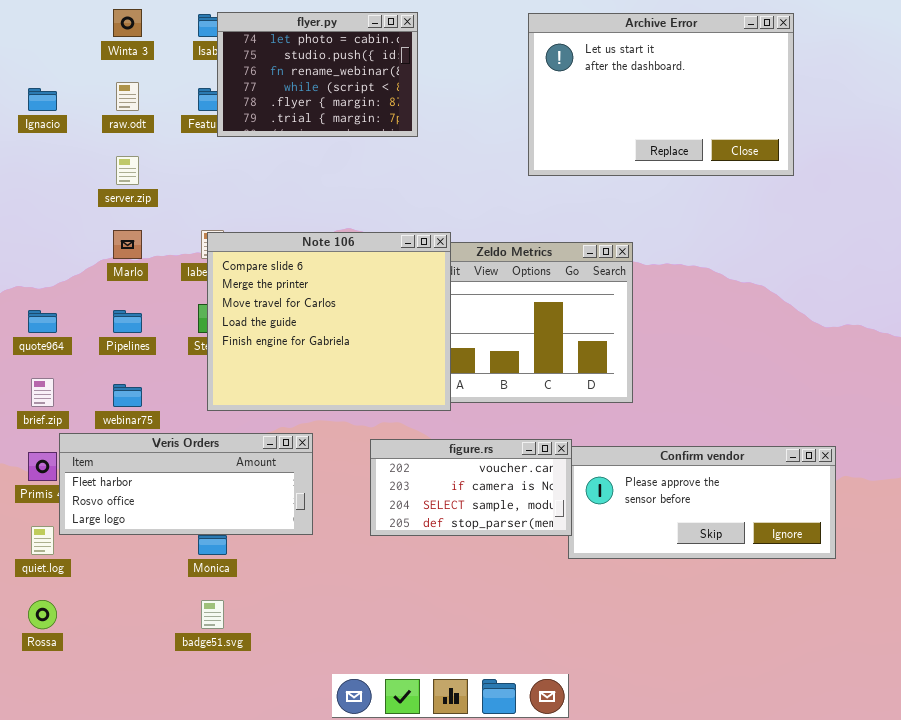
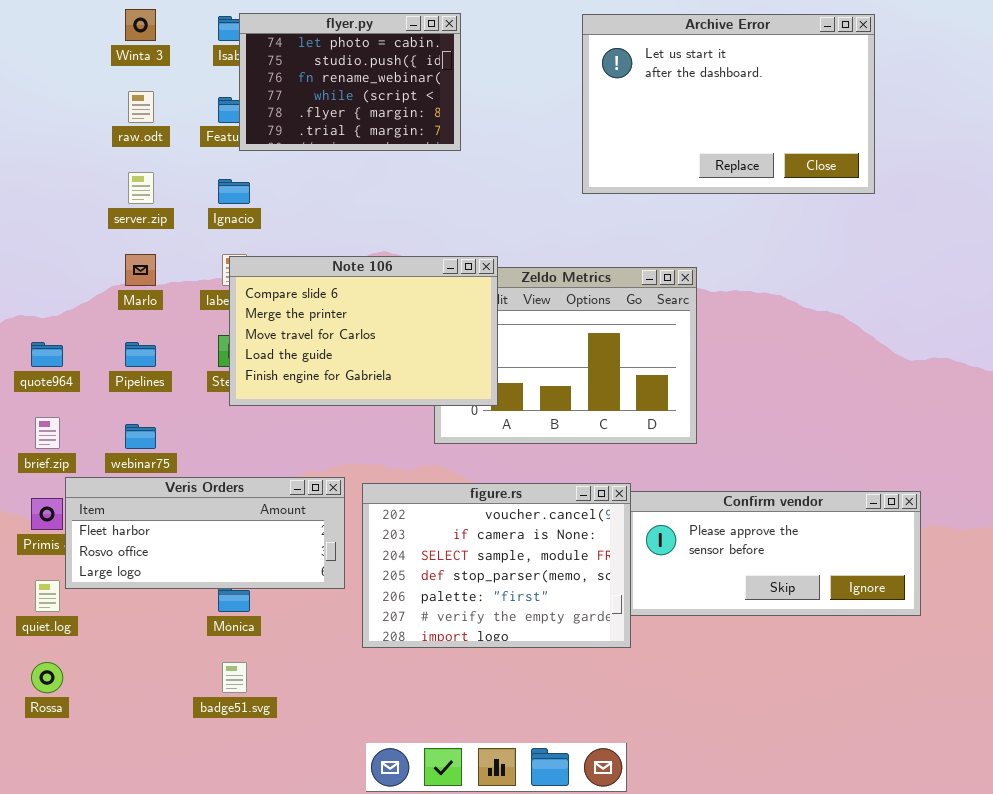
Ignacio: [28,88,57,111] -> [218,179,250,204], moved
Note 106: [207,232,451,411] -> [229,256,498,406], resized
figure.rs: [370,439,572,536] -> [362,483,631,648], resized

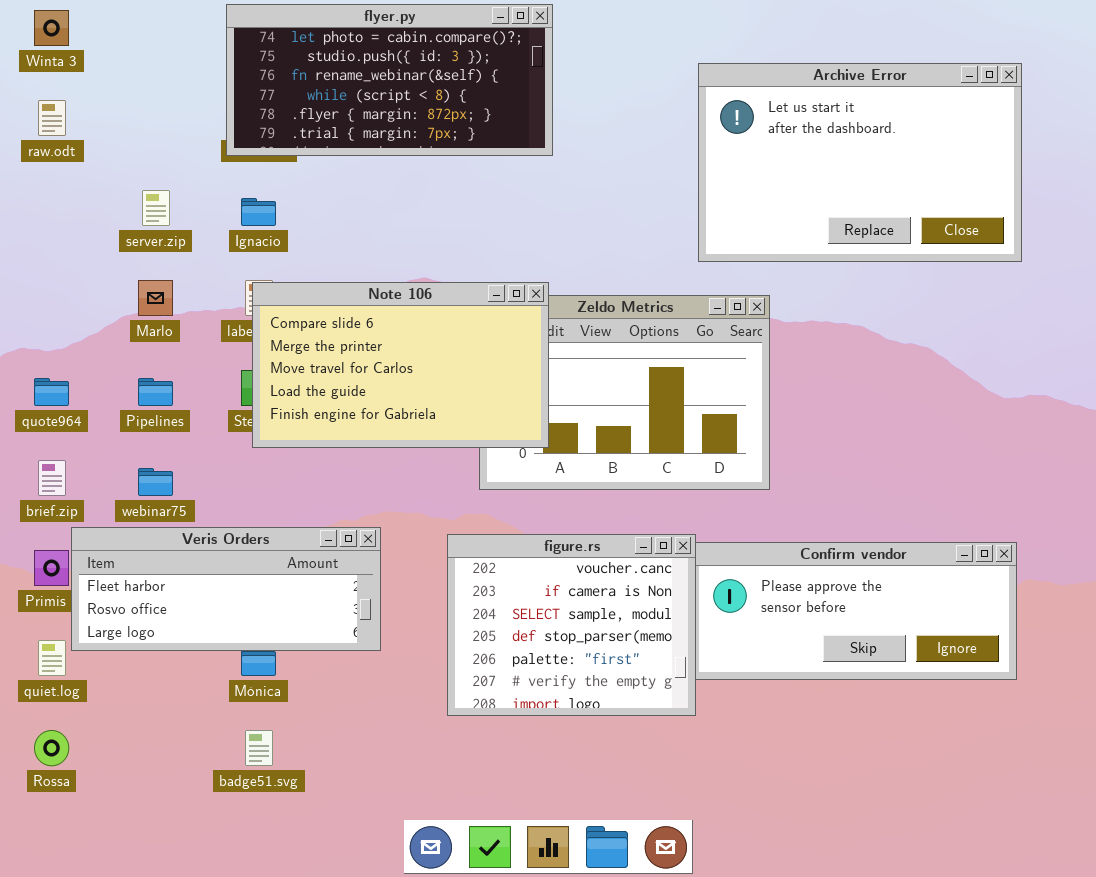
Winta 3: [125,9,156,41] -> [34,10,69,46], moved
flyer.py: [239,13,461,151] -> [226,4,553,156], moved, resized
Archive Error: [582,14,875,194] -> [698,63,1022,262], moved
raw.odt: [128,91,154,123] -> [38,100,66,136], moved
figure.rs: [362,483,631,648] -> [447,534,696,716], resized

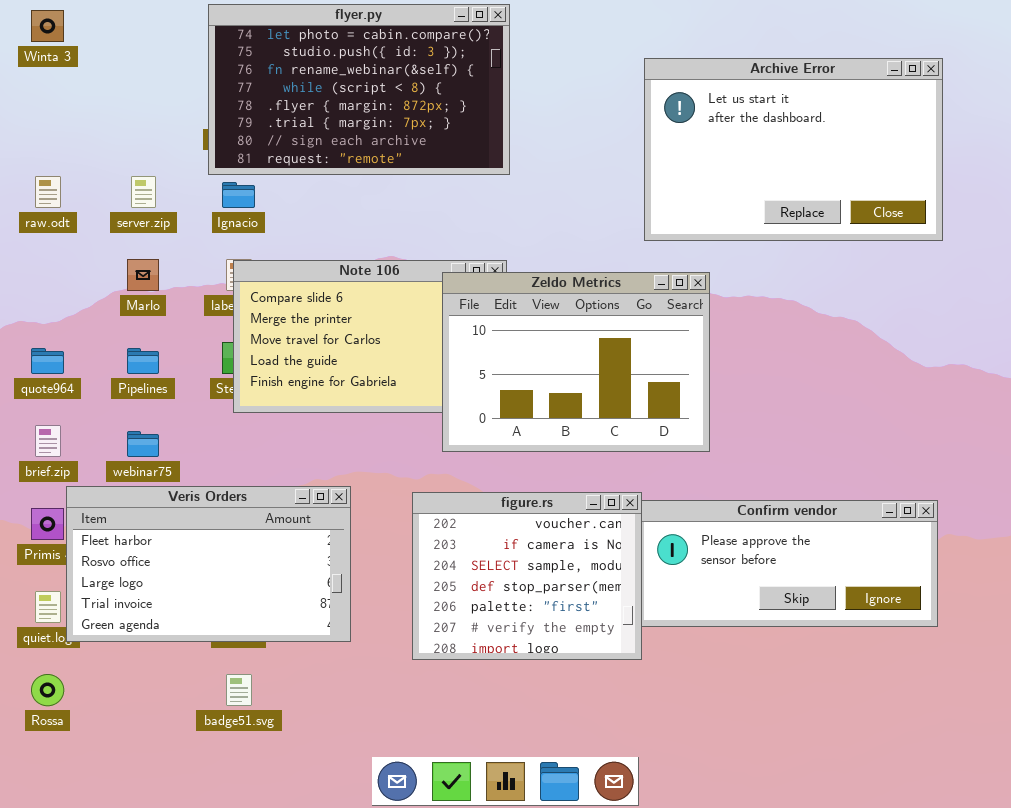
flyer.py: [226,4,553,156] -> [208,4,510,175], resized
raw.odt: [38,100,66,136] -> [35,176,61,208], moved
Zeldo Metrics: [479,295,770,490] -> [442,272,710,452], raised
Veris Orders: [71,527,381,651] -> [66,486,351,642], resized

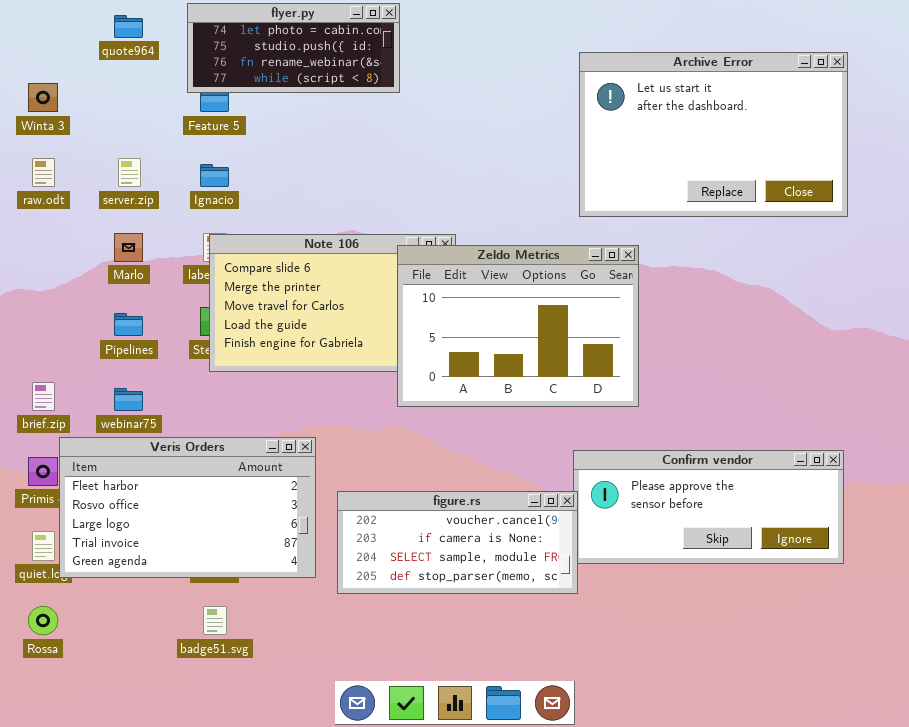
flyer.py: [208,4,510,175] -> [187,3,400,93], resized
Winta 3: [31,10,64,42] -> [28,83,58,112], moved
quote964: [31,348,64,374] -> [114,15,143,38], moved
figure.rs: [412,492,642,660] -> [337,491,578,594], resized

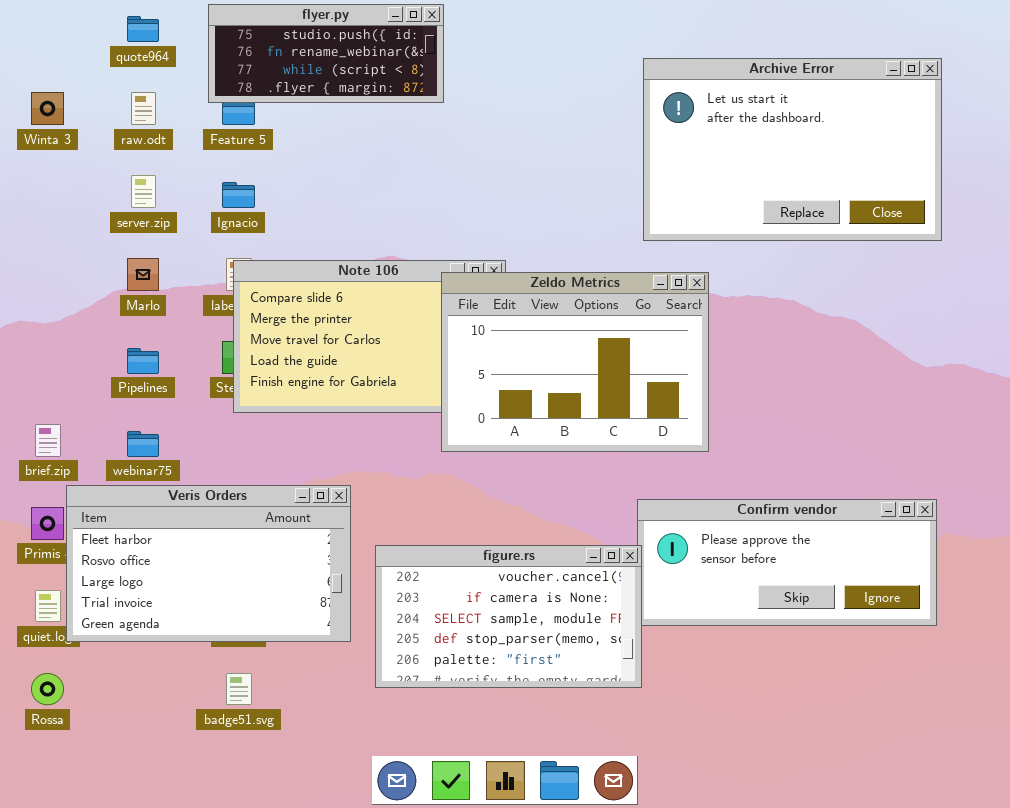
flyer.py: [187,3,400,93] -> [208,4,444,103], scrolled down 1 row
raw.odt: [32,158,55,187] -> [131,92,156,125], moved
figure.rs: [337,491,578,594] -> [375,545,642,688], resized

